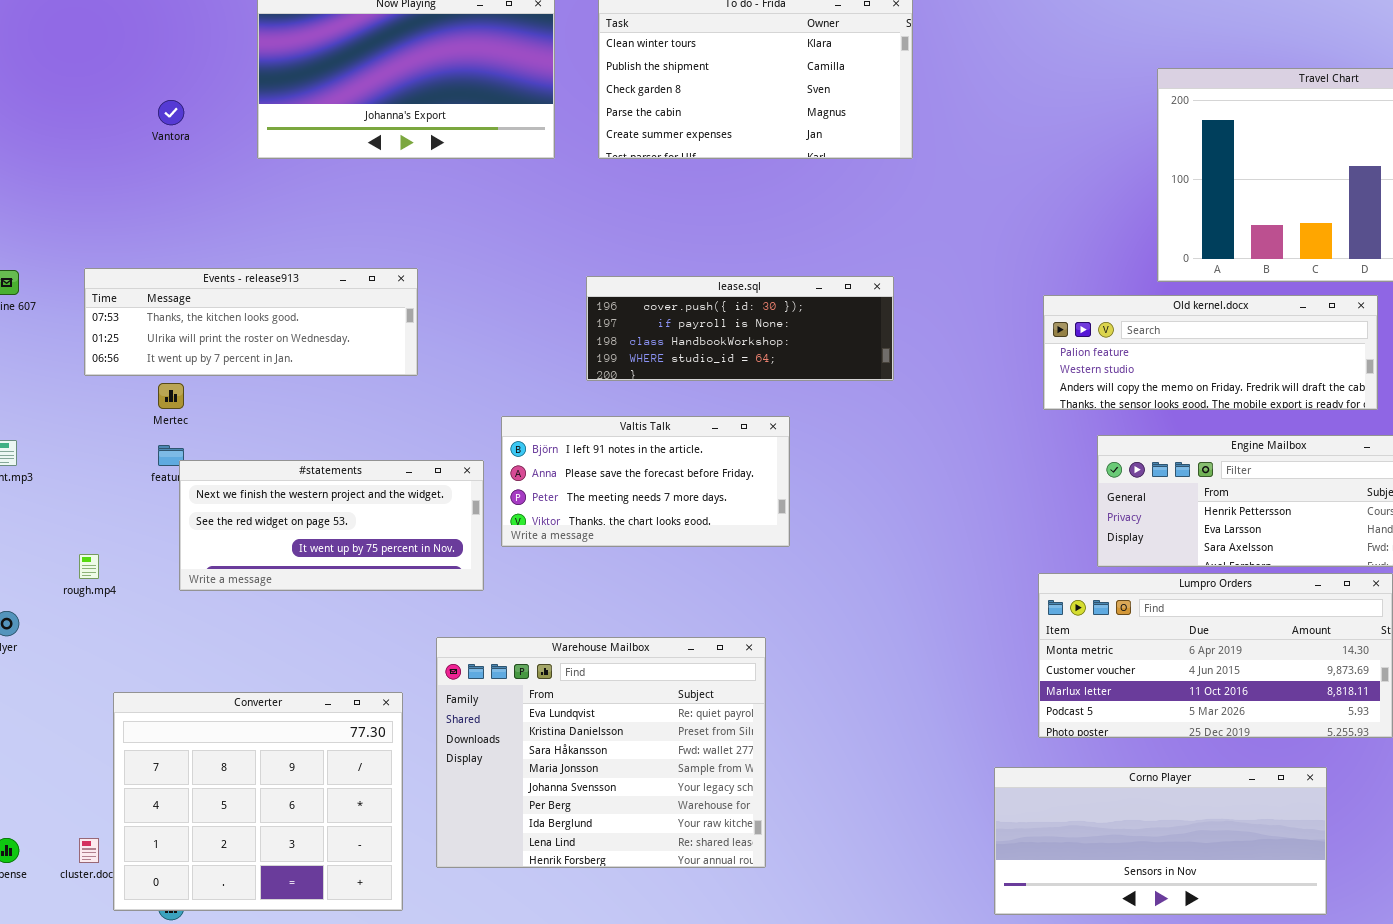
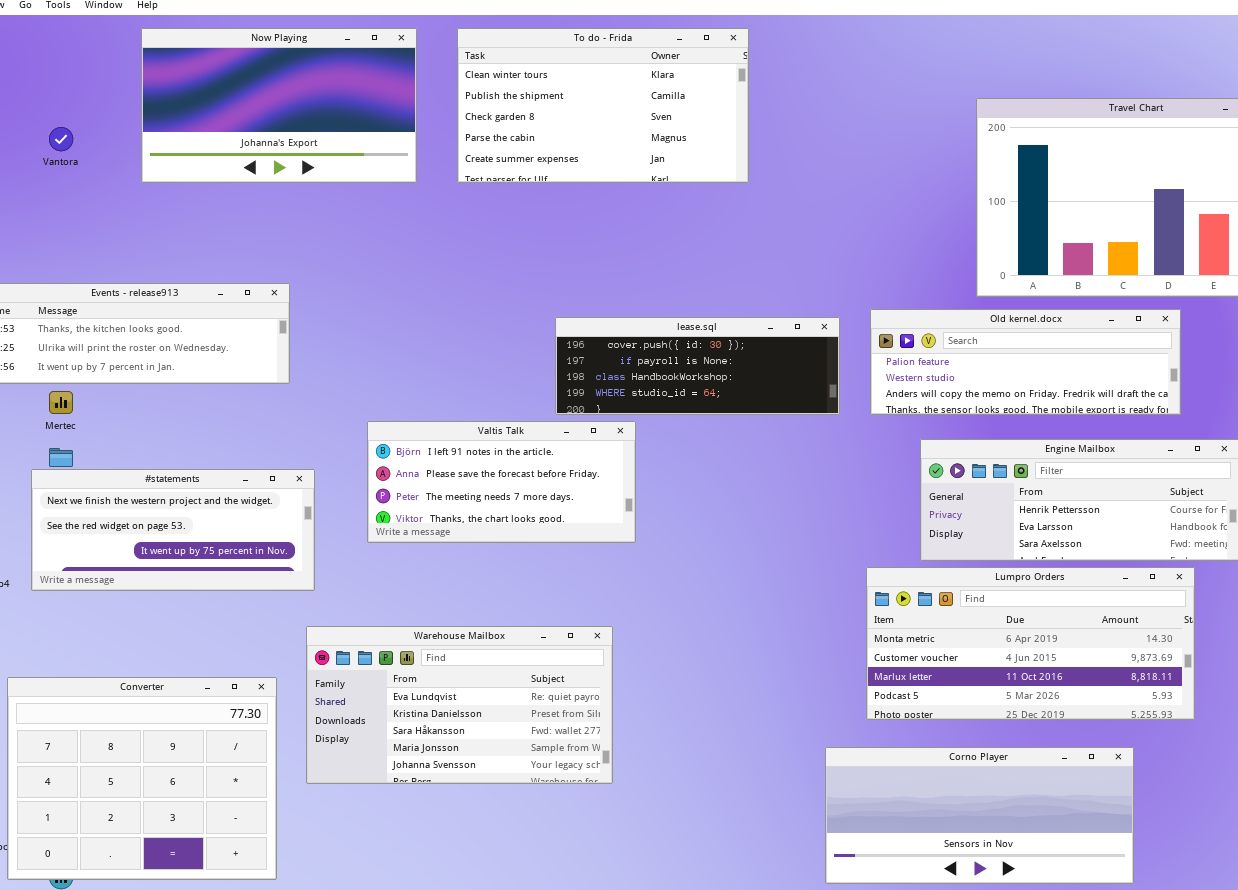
lease.sql: [586,276,894,381] -> [555,317,840,415], moved
#statements: [179,460,484,591] -> [31,469,315,591], moved
Warehouse Mailbox: [436,637,766,868] -> [306,626,613,784], resized

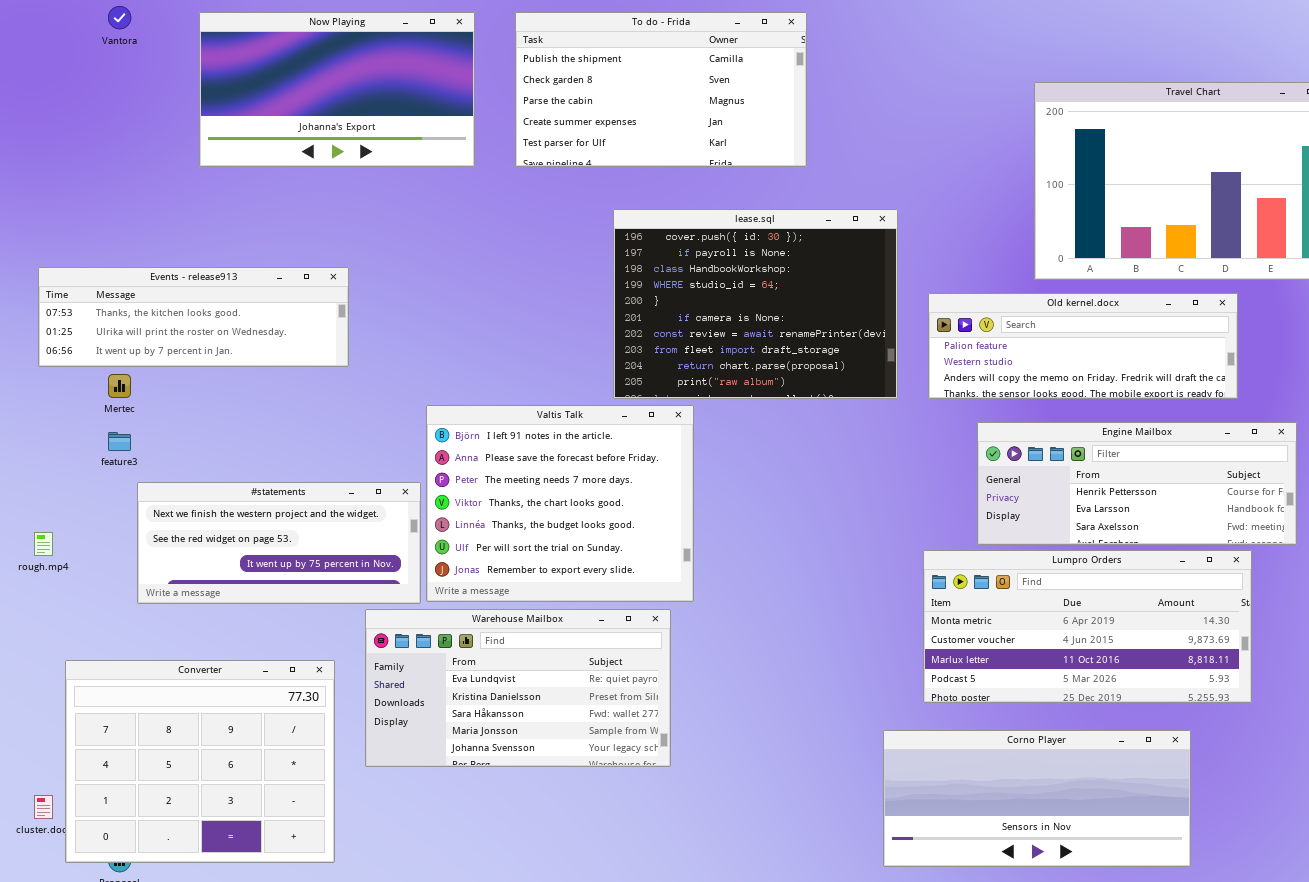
To do - Frida: [457,28,749,183] -> [515,12,807,167], scrolled down 1 row
Vantora: [49,127,73,151] -> [108,6,131,29], moved
lease.sql: [555,317,840,415] -> [613,209,898,399], resized
Valtis Talk: [367,421,636,543] -> [426,405,694,602], resized
#statements: [31,469,315,591] -> [137,482,421,604], moved

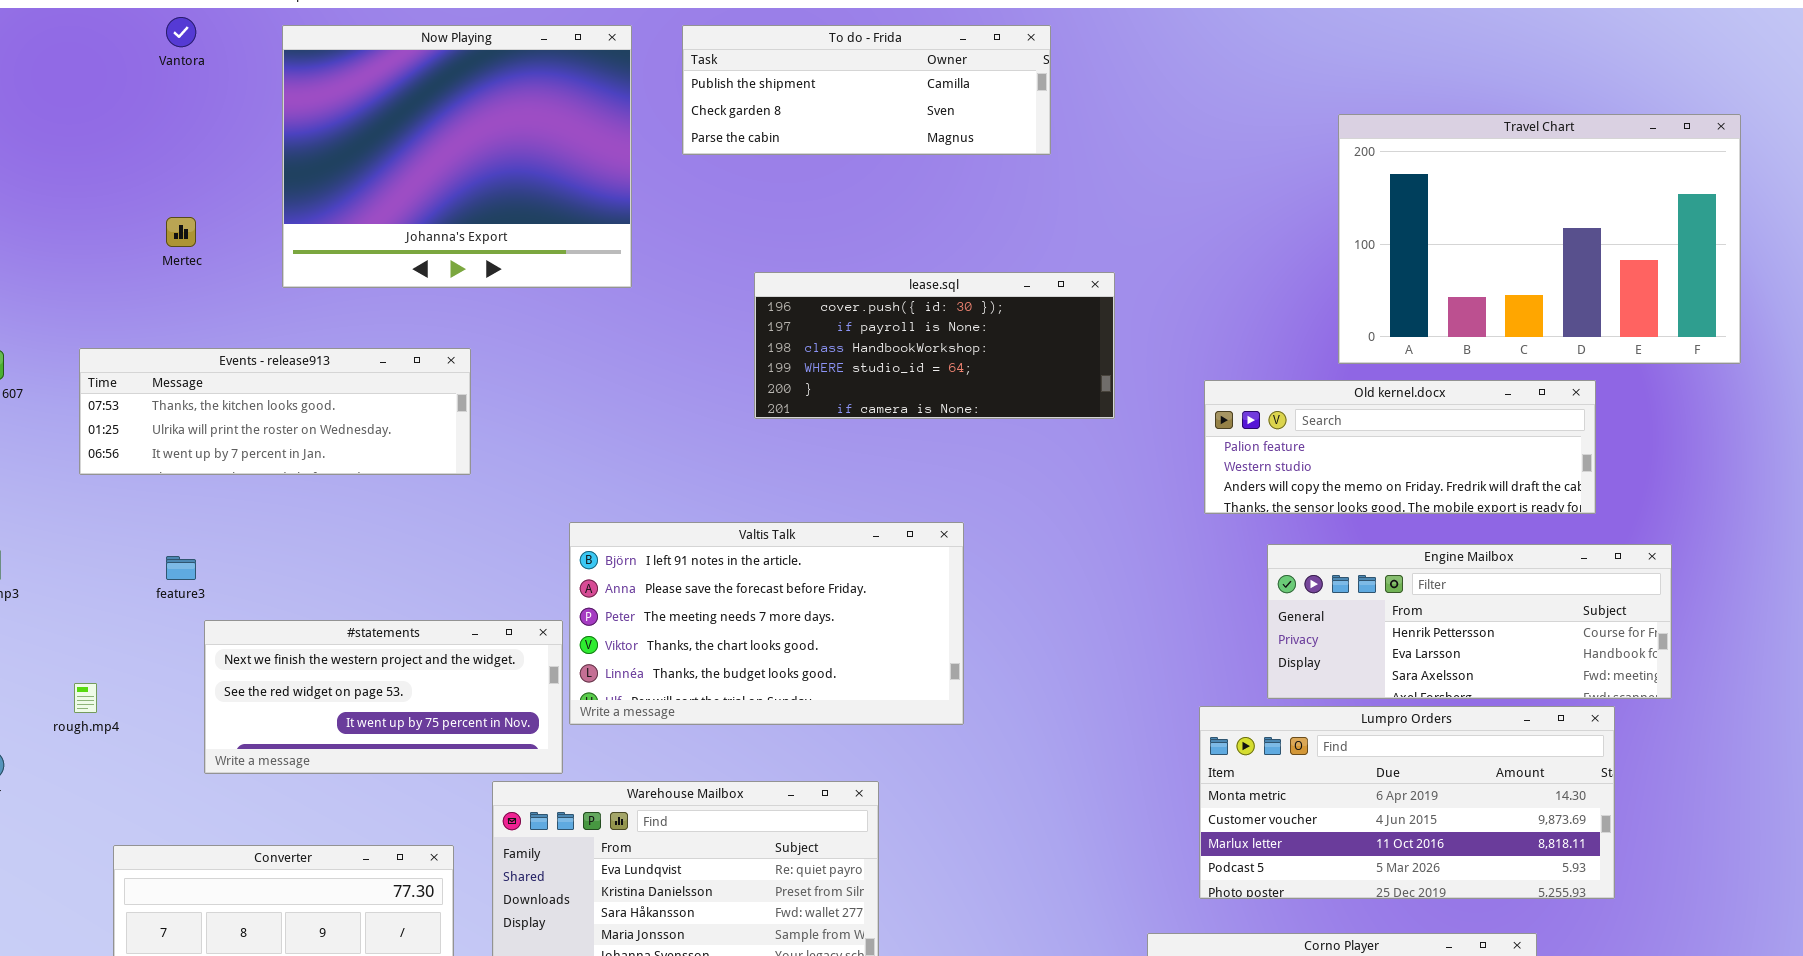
Now Playing: [199,12,475,167] -> [282,25,632,288], resized
To do - Frida: [515,12,807,167] -> [682,25,1051,155], resized
lease.sql: [613,209,898,399] -> [754,272,1115,419], moved, resized
Mertec: [108,374,131,398] -> [166,217,196,247], moved
Valtis Talk: [426,405,694,602] -> [569,522,964,725], resized

